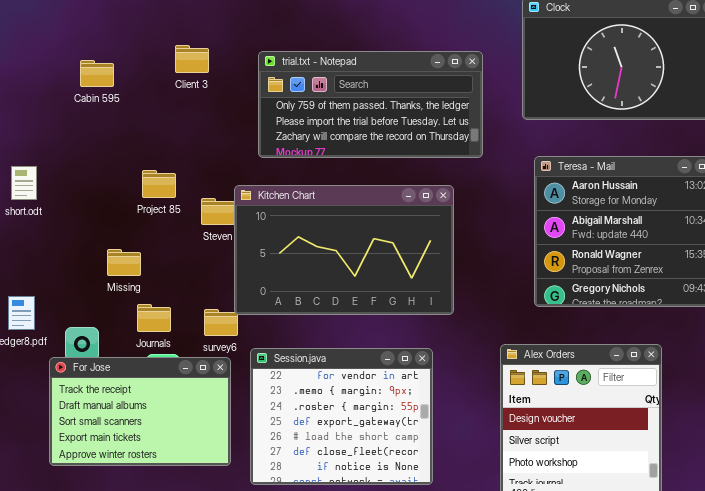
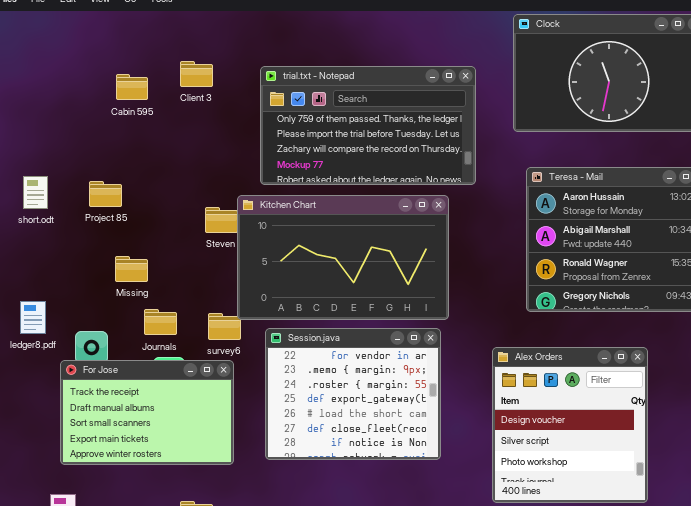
trial.txt - Notepad: [258,51,483,158] -> [260,66,476,185], resized
Cabin 595: [80,60,114,87] -> [116,74,148,100], moved
Project 85: [142,170,176,198] -> [89,181,122,207], moved
Session.java: [250,348,433,485] -> [265,328,441,460], moved

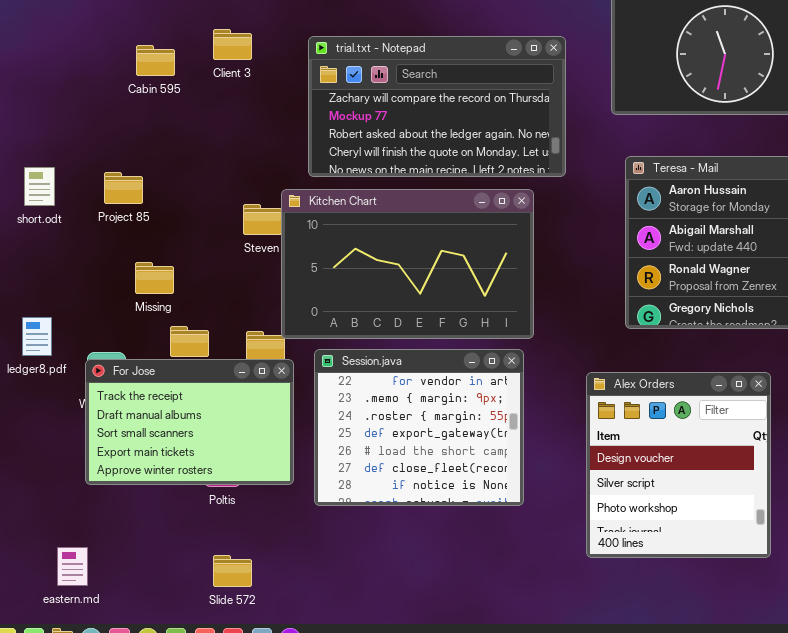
trial.txt - Notepad: [260,66,476,185] -> [308,36,566,177], scrolled down 2 rows
For Jose: [60,360,234,465] -> [85,359,294,485], moved

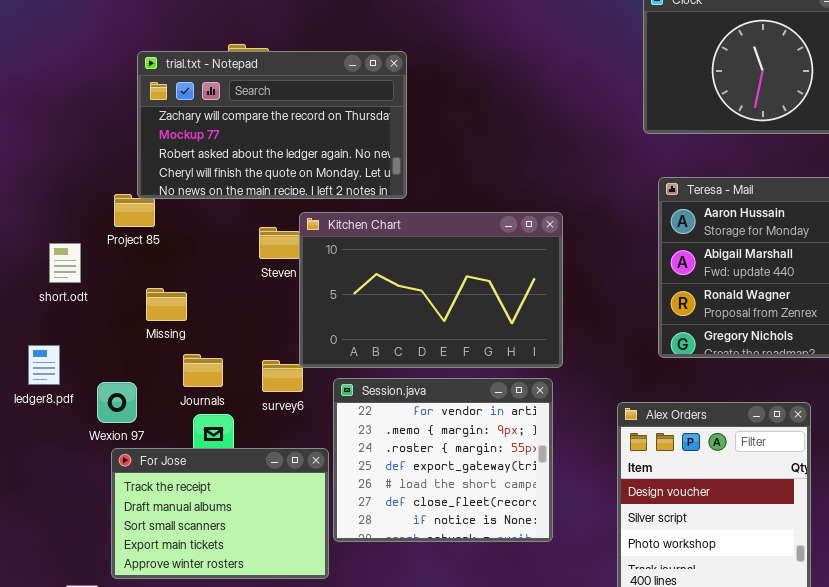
trial.txt - Notepad: [308,36,566,177] -> [137,51,407,199], moved
short.odt: [24,167,55,206] -> [49,243,81,283], moved
For Jose: [85,359,294,485] -> [111,448,329,579], moved

